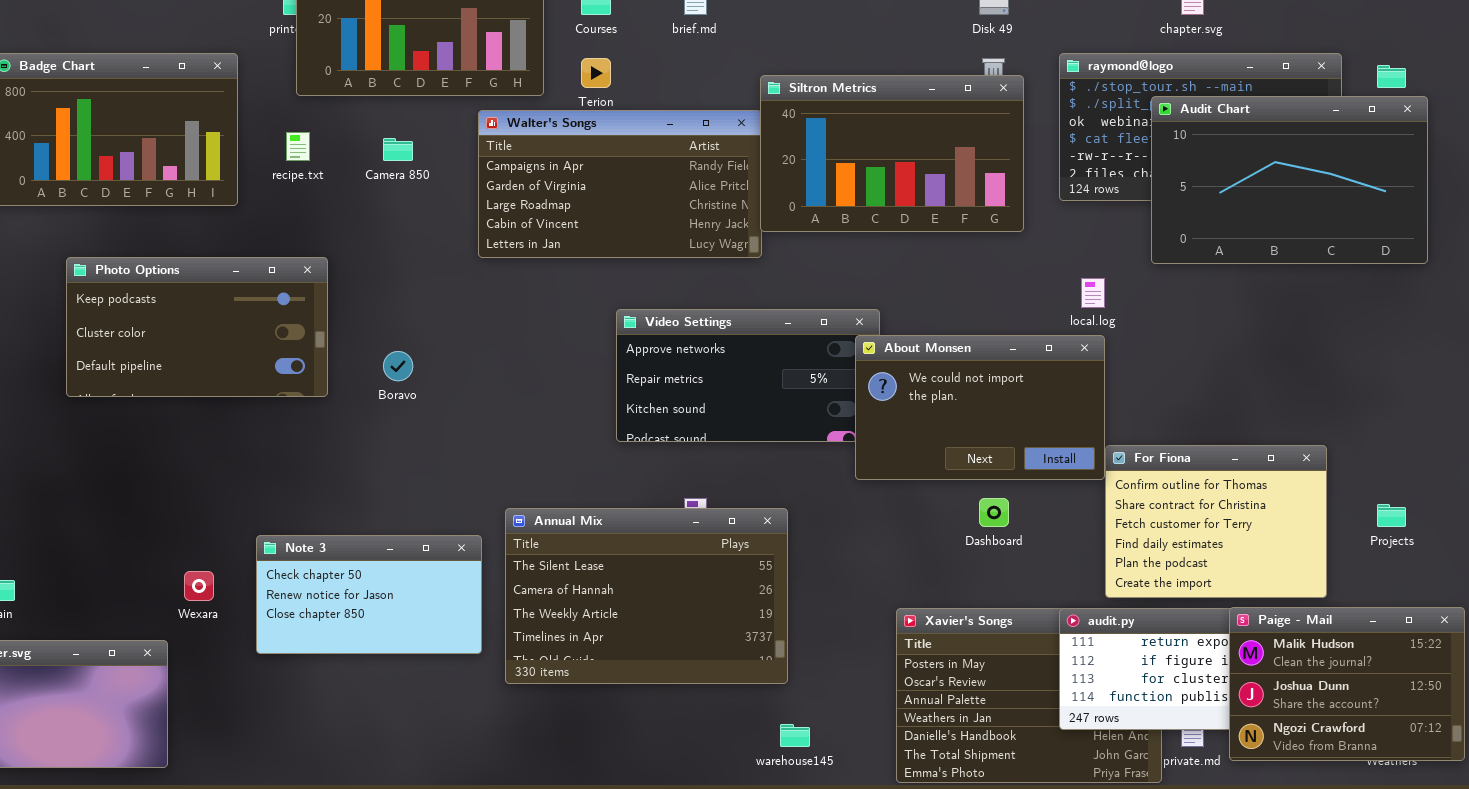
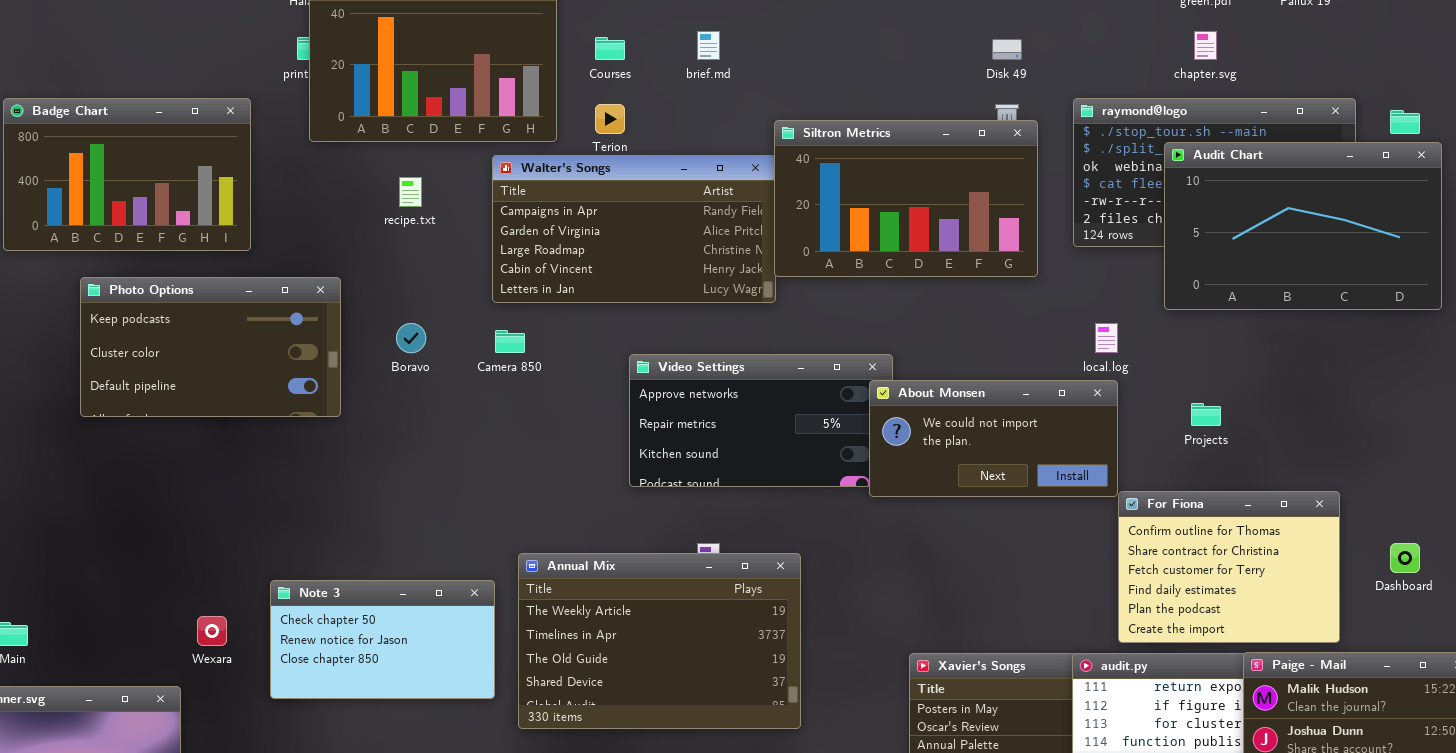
recipe.txt: [286,132,310,161] -> [399,177,422,207], moved
Camera 850: [383,138,413,161] -> [495,330,525,353], moved
Photo Options: [66,257,328,397] -> [80,277,341,417], moved
About Monsen: [855,335,1105,480] -> [869,380,1118,497], resized
Boravo: [383,351,413,381] -> [396,323,426,353], moved
Dashboard: [979,498,1009,527] -> [1390,543,1420,573], moved
Projects: [1377,504,1406,527] -> [1191,403,1221,426], moved
Annual Mix: [505,508,788,684] -> [518,553,801,729], scrolled down 2 rows

